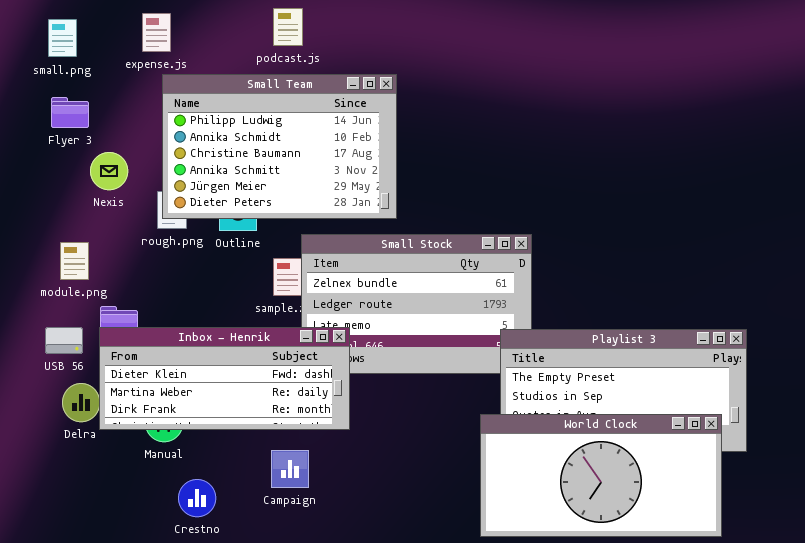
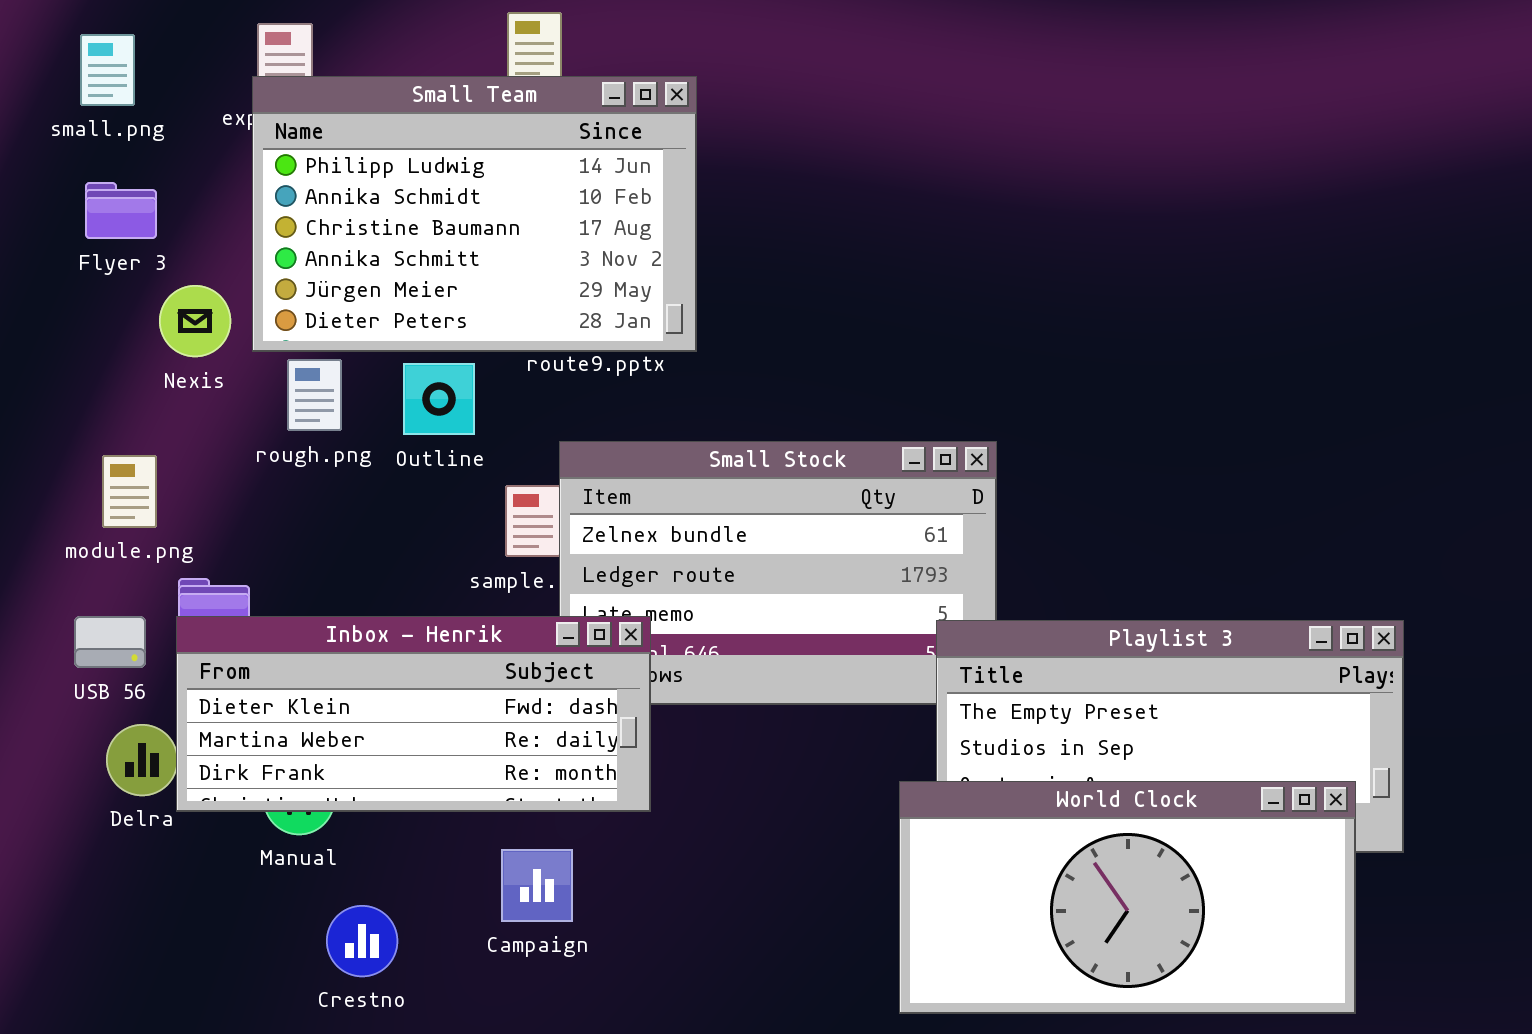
Small Team: [162,74,397,219] -> [252,76,697,352], moved

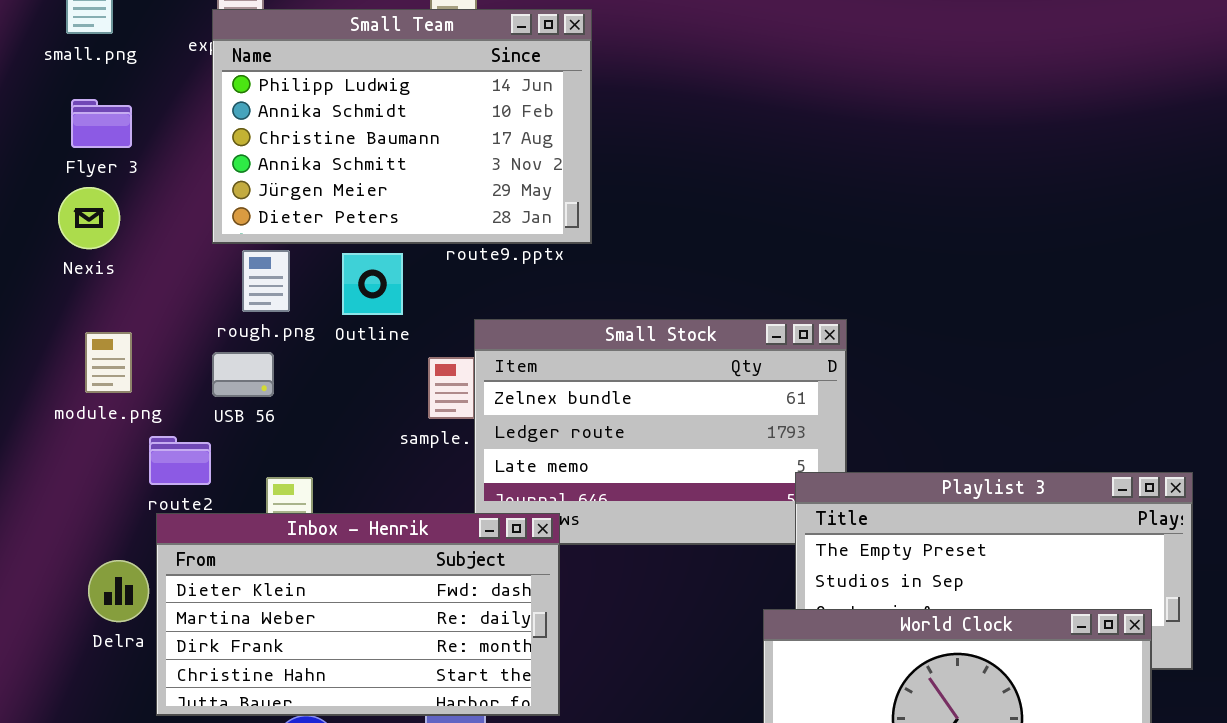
Nexis: [159,285,231,357] -> [58,187,120,249], moved
USB 56: [74,616,146,668] -> [212,352,274,397], moved
Inbox - Henrik: [176,616,651,812] -> [156,513,560,716], moved, resized

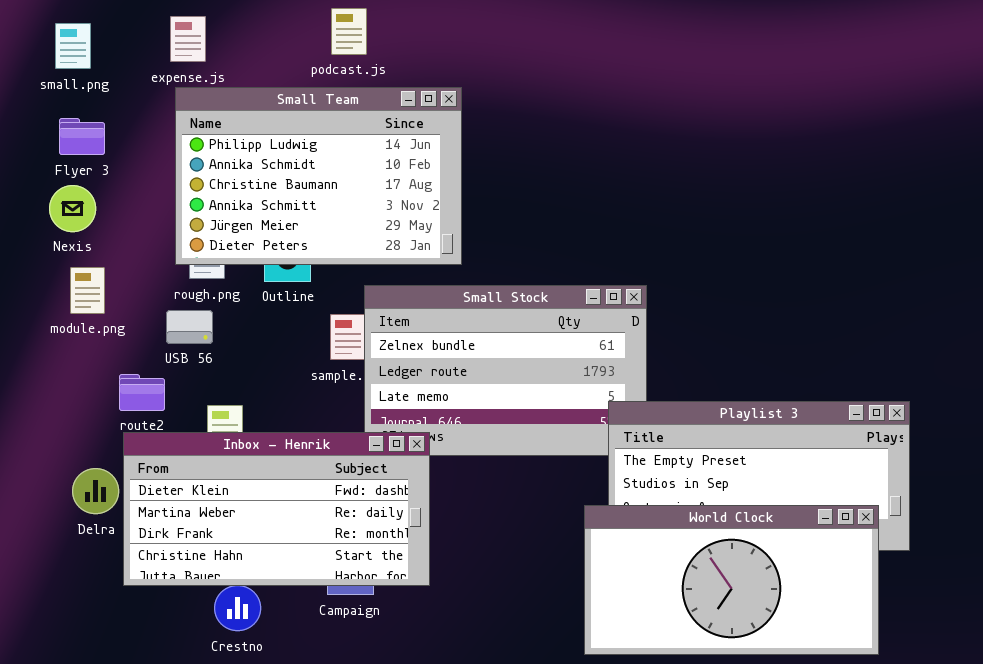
Small Team: [212,9,592,244] -> [175,87,462,265], moved
module.png: [85,332,132,393] -> [70,267,105,314], moved

